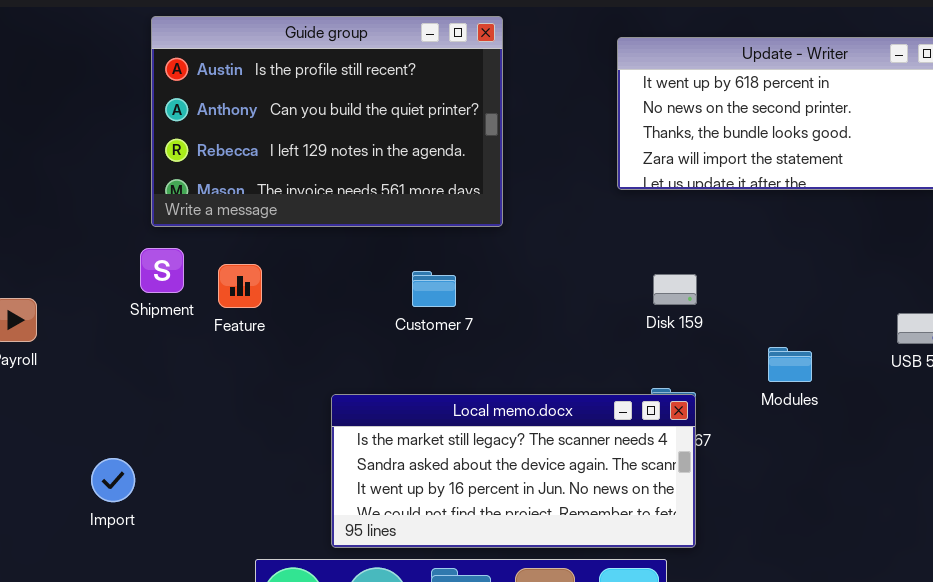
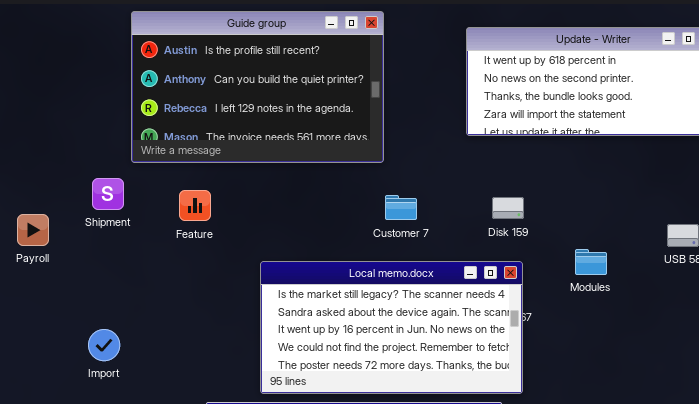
Shipment: [140,248,184,293] -> [92,178,124,210], moved
Customer 7: [412,271,456,307] -> [385,195,417,220], moved
Local memo.docx: [331,394,696,548] -> [260,261,523,394], resized

